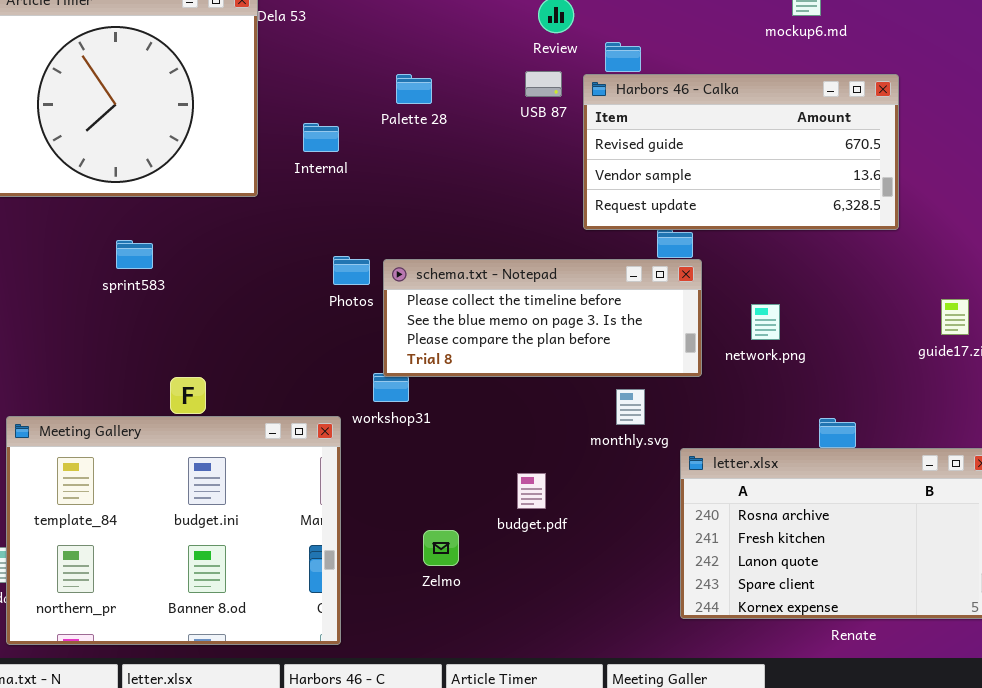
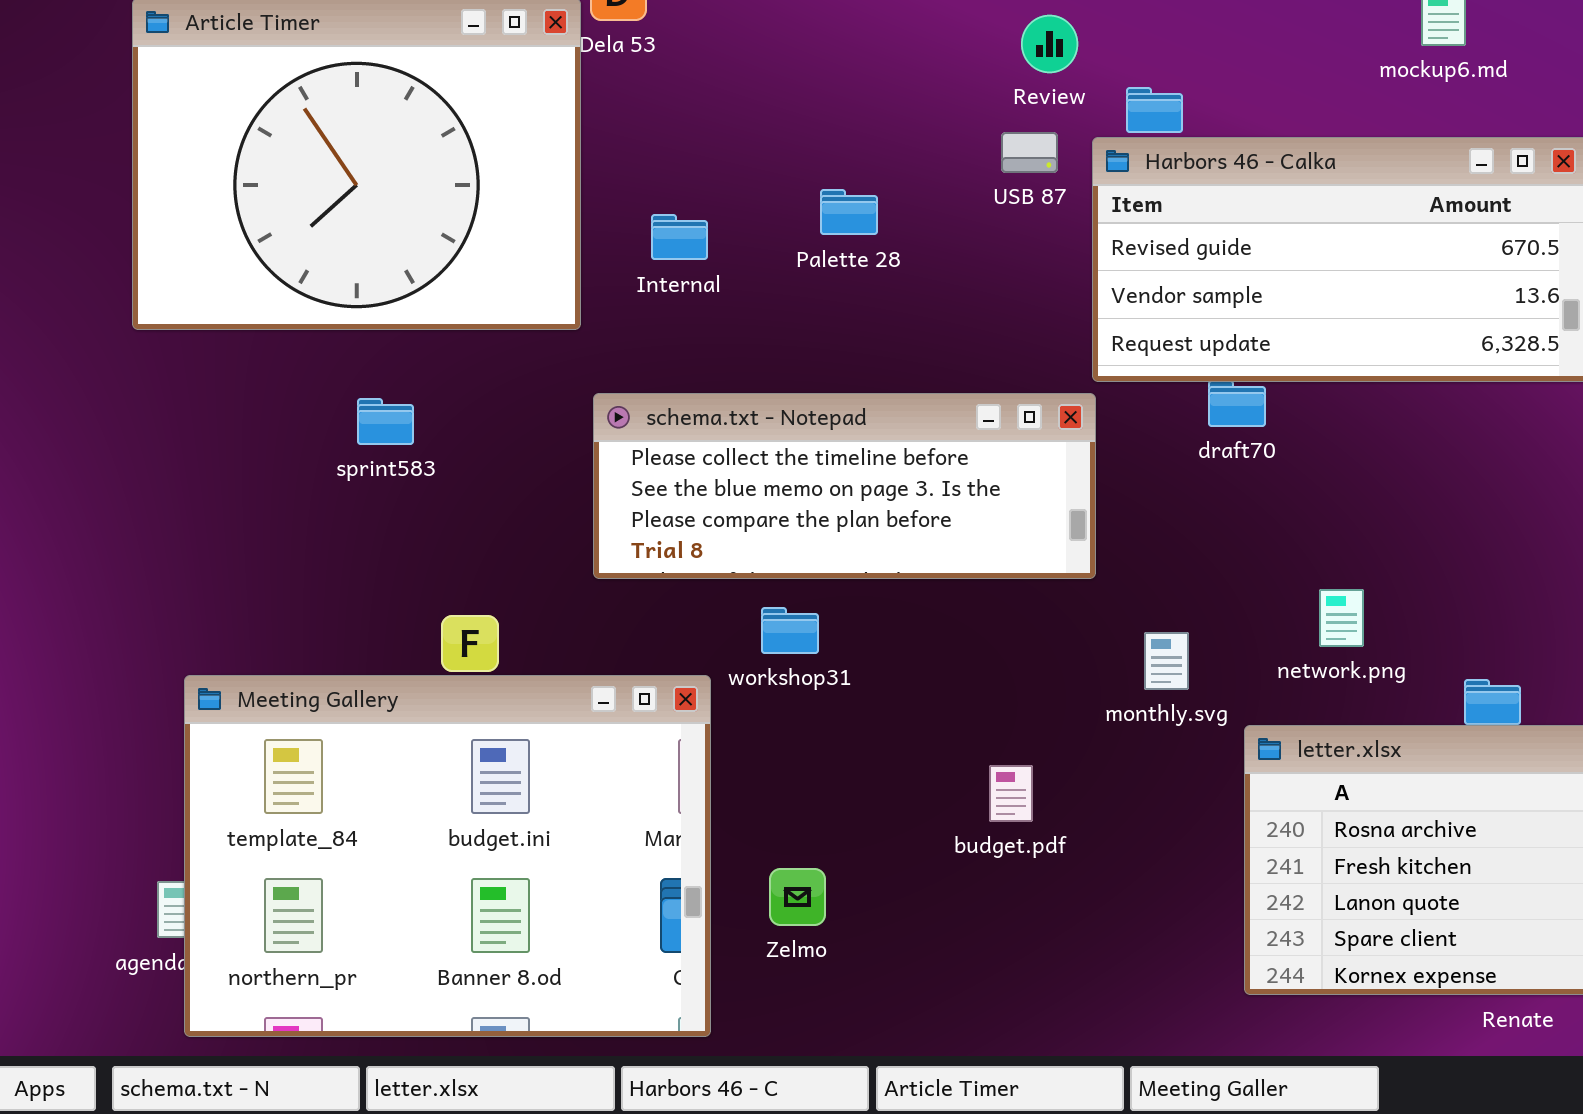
Palette 28: [396,74,432,104] -> [820,189,878,235], moved
schema.txt - Notepad: [383,259,702,377] -> [593,393,1096,579], moved
network.png: [751,304,780,340] -> [1319,589,1364,647], moved
Zelmo: [423,530,459,566] -> [769,868,826,926], moved

